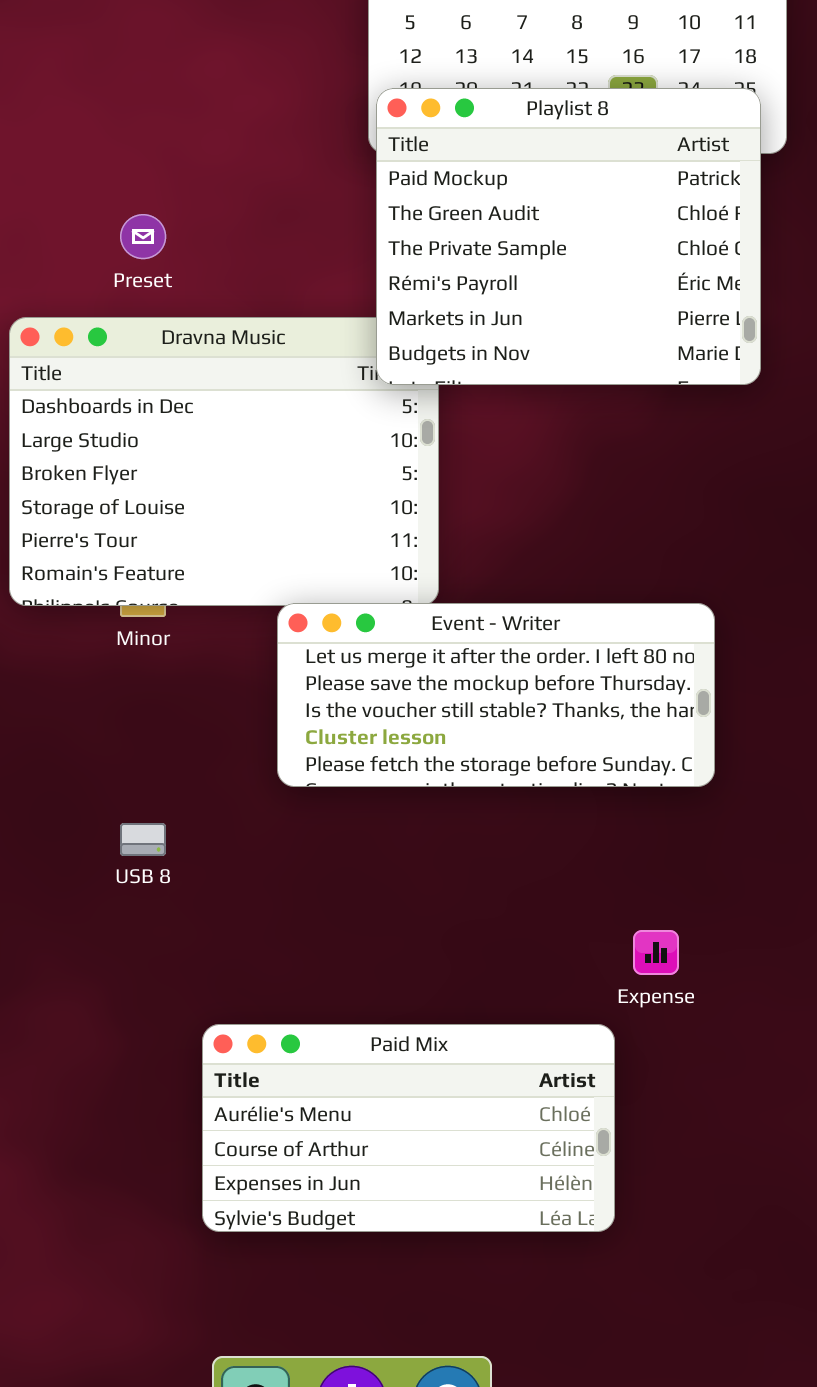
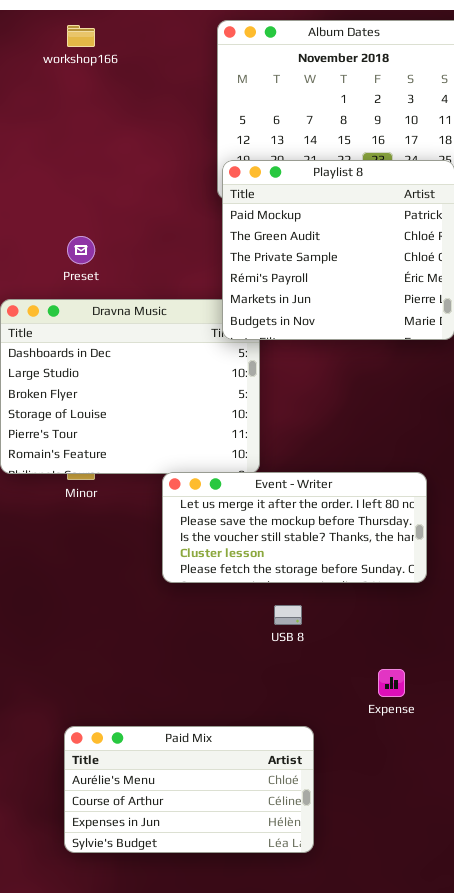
USB 8: [120,823,166,856] -> [274,605,302,625], moved
Paid Mix: [202,1024,615,1232] -> [64,726,314,853], moved

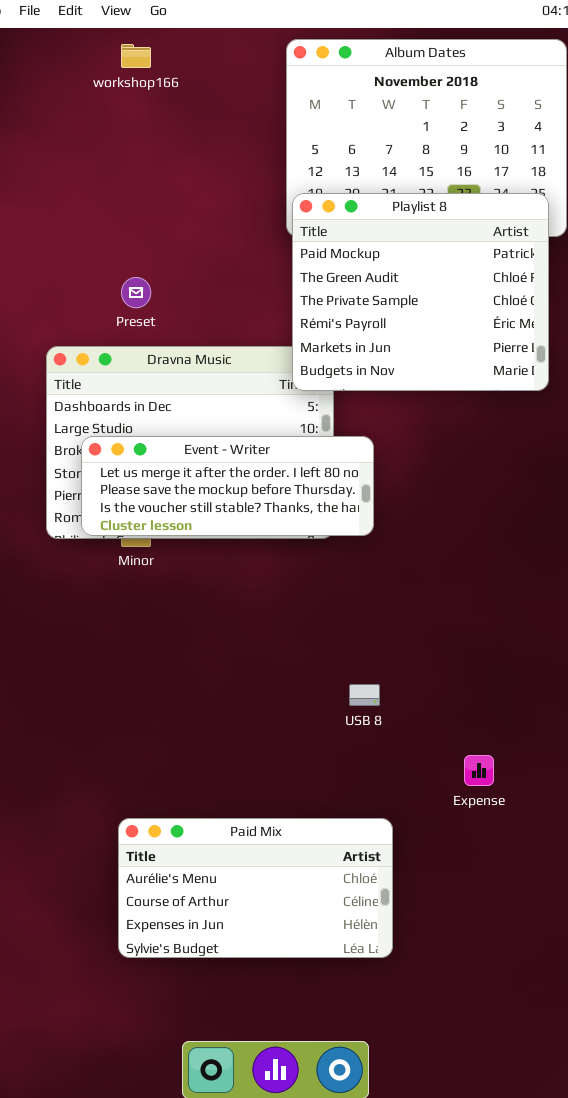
Event - Writer: [162,472,427,583] -> [81,436,374,536], moved, resized

